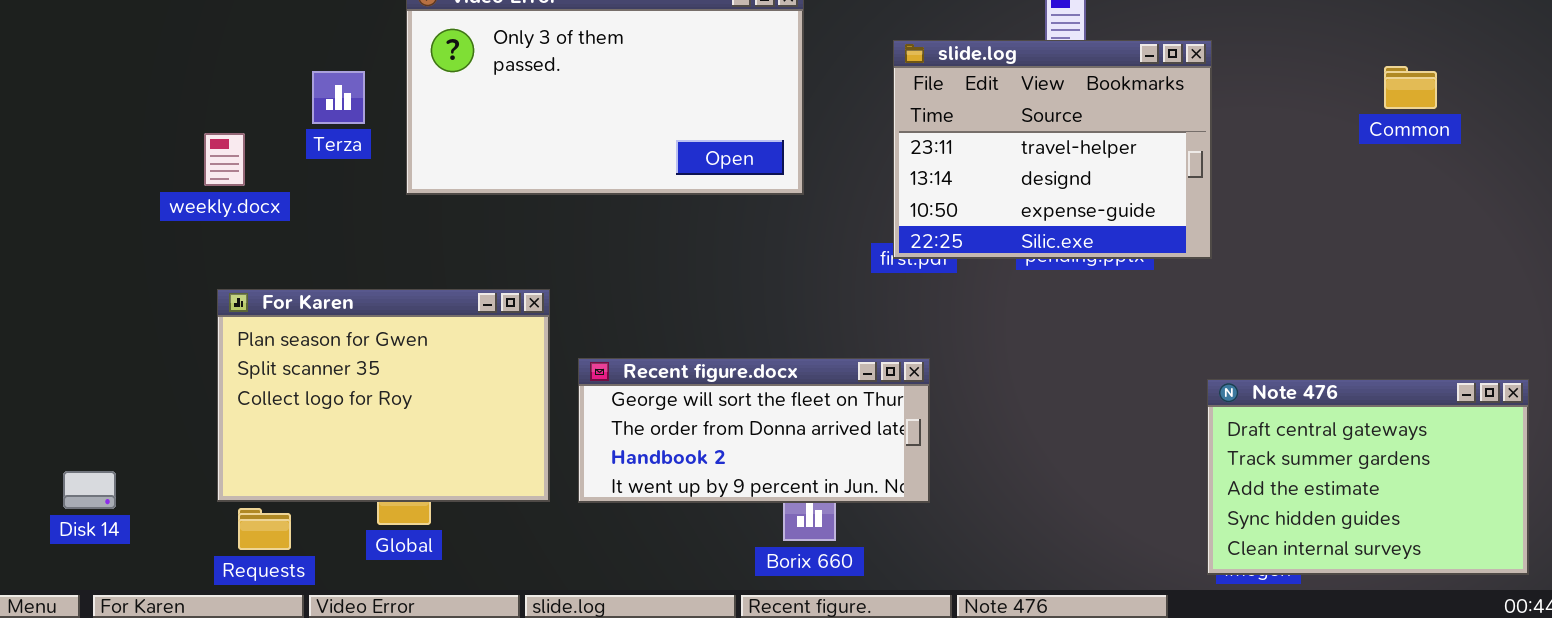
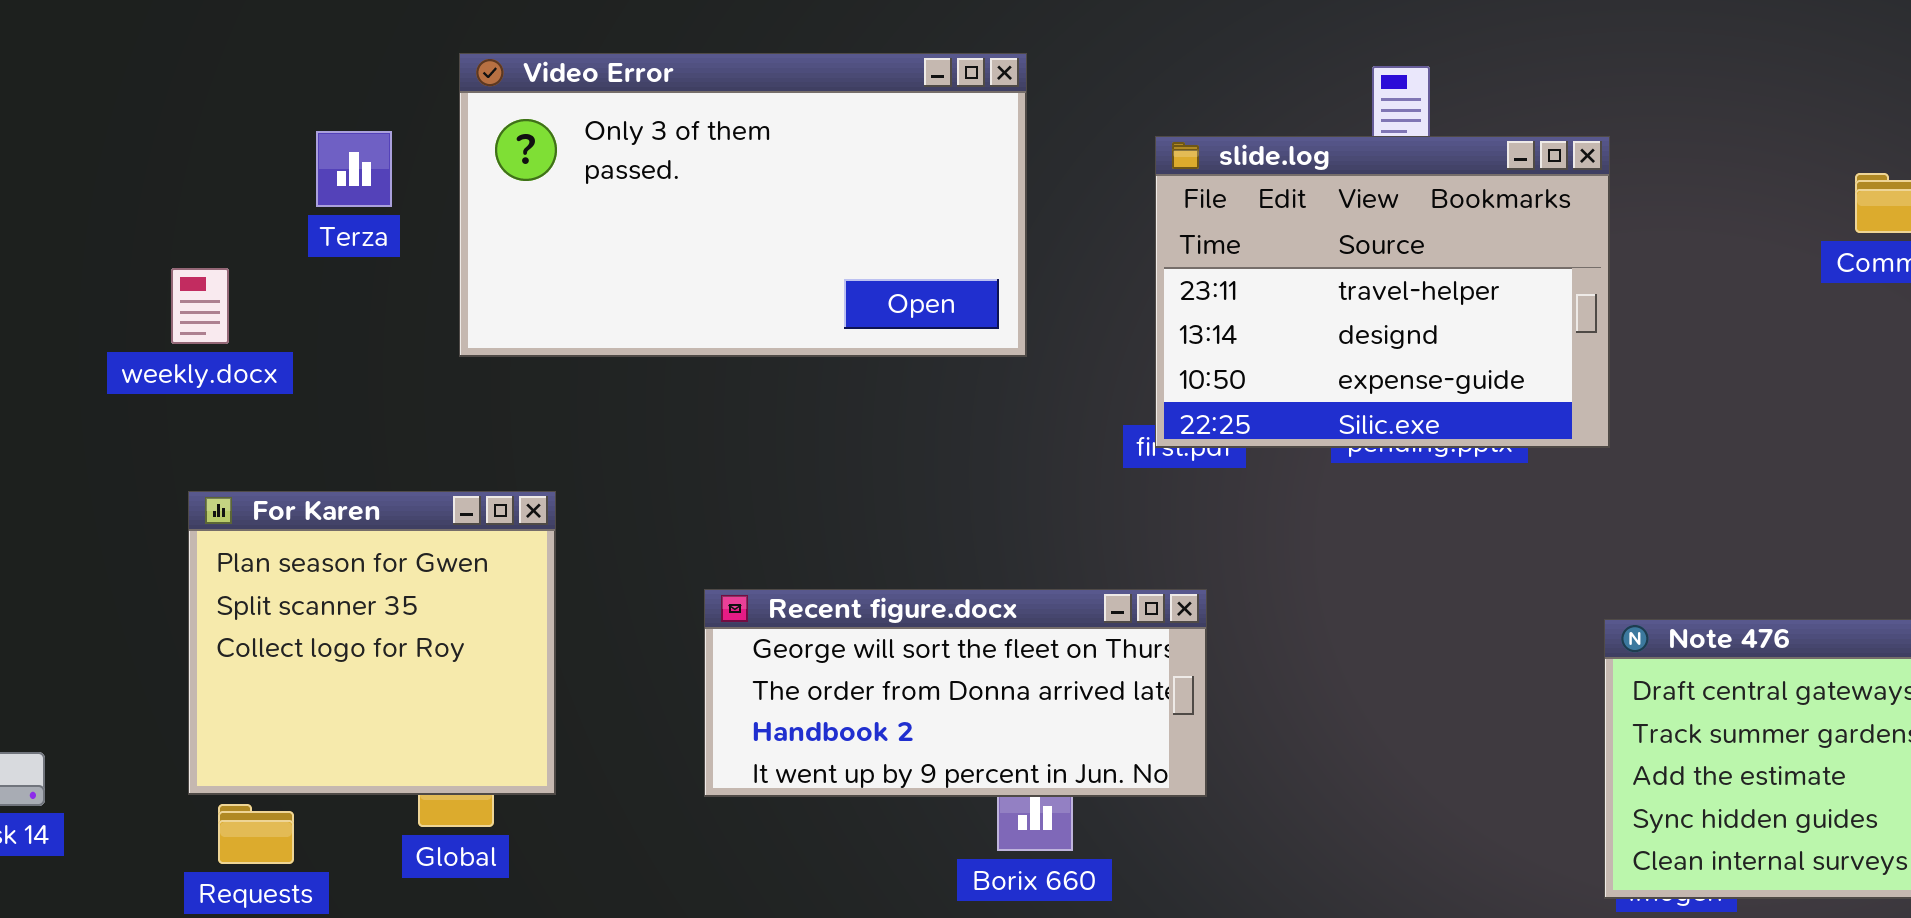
Terza: [312,71,365,124] -> [316,131,392,207], moved
For Karen: [217,289,550,502] -> [188,491,556,795], resized

